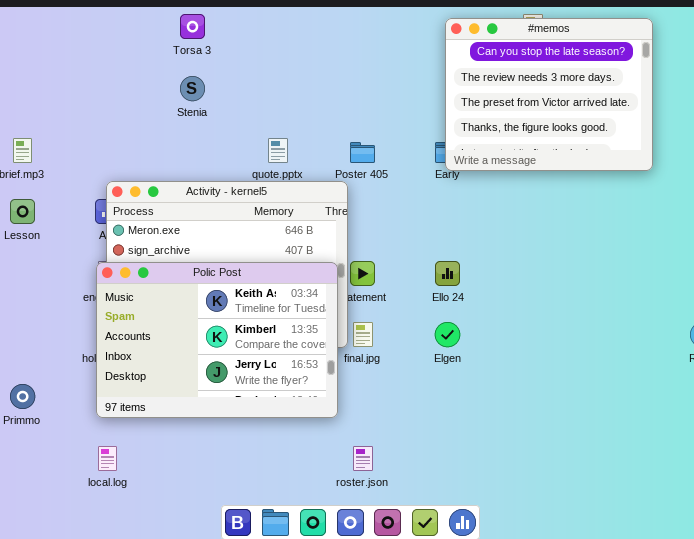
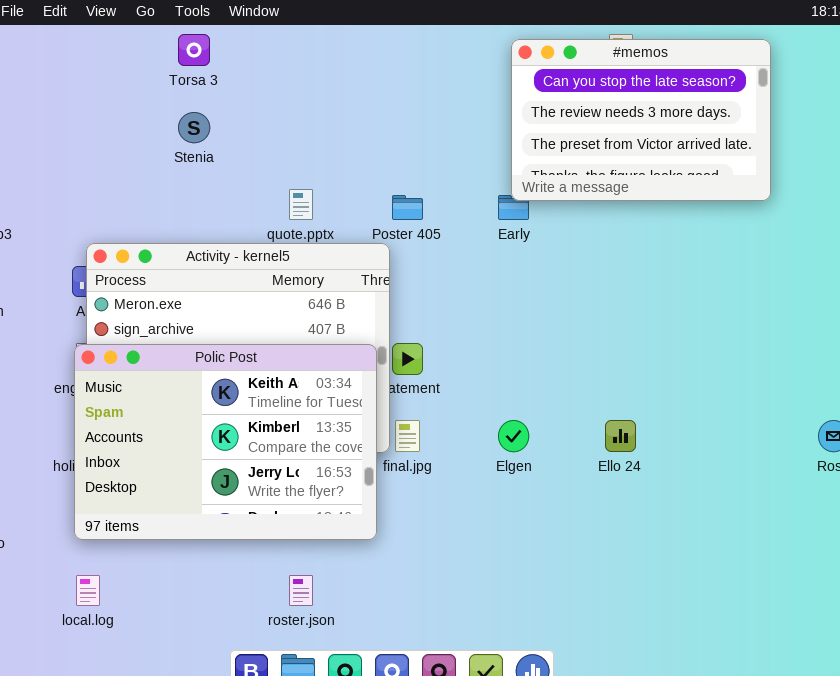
#memos: [445,18,653,171] -> [511,39,771,201], resized
Ello 24: [435,261,460,286] -> [605,420,636,452], moved
roster.json: [353,446,373,471] -> [289,575,313,606], moved

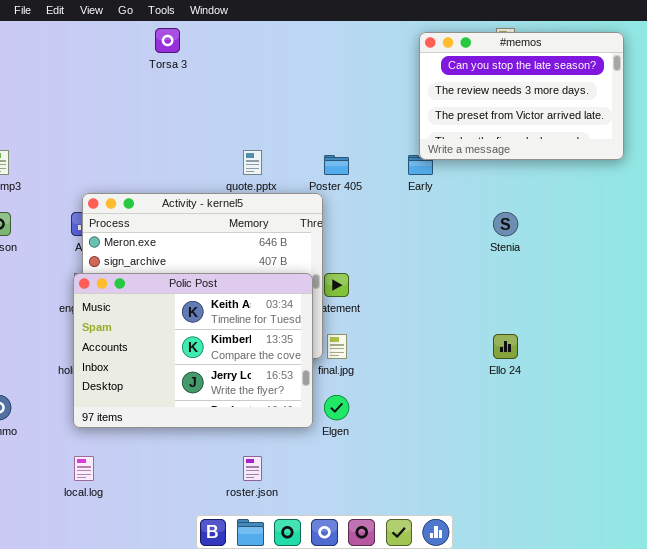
Stenia: [178,112,210,143] -> [493,212,518,236], moved
Elgen: [498,420,529,452] -> [324,395,349,420], moved

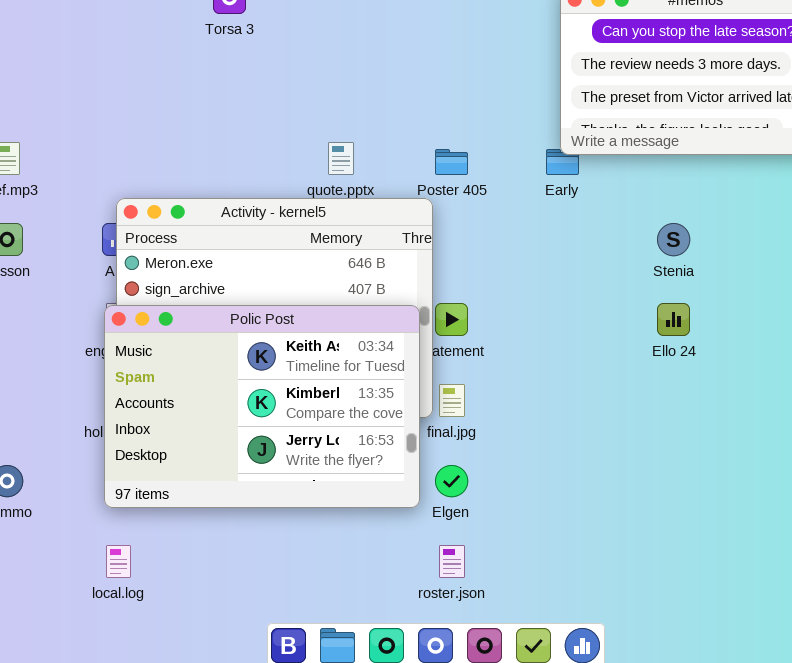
Ello 24: [493,334,518,359] -> [657,303,690,336], moved
roster.json: [243,456,262,481] -> [439,545,465,578], moved

